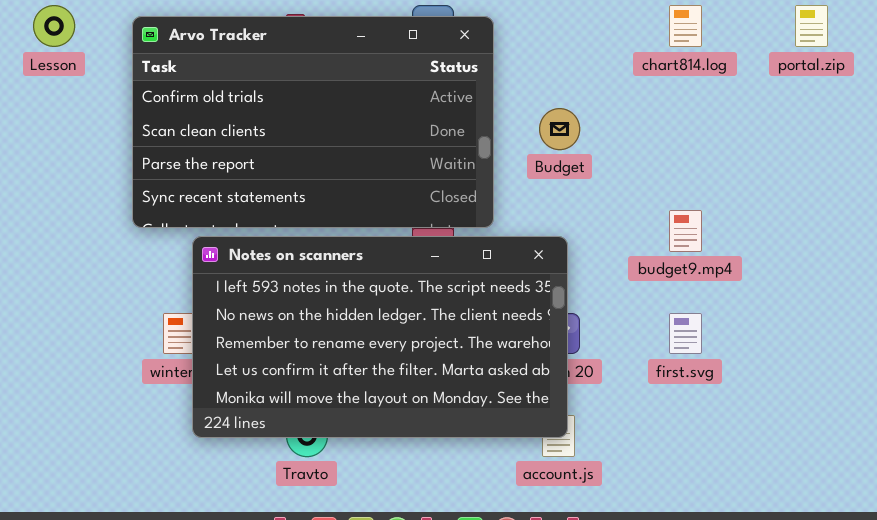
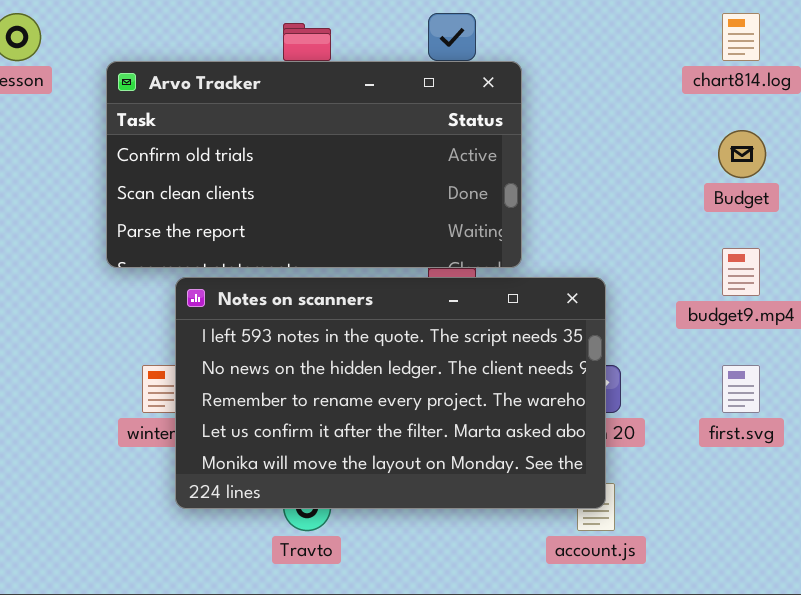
Arvo Tracker: [132,16,494,228] -> [106,61,522,268], resized
Budget: [539,108,580,150] -> [718,130,766,178], moved

